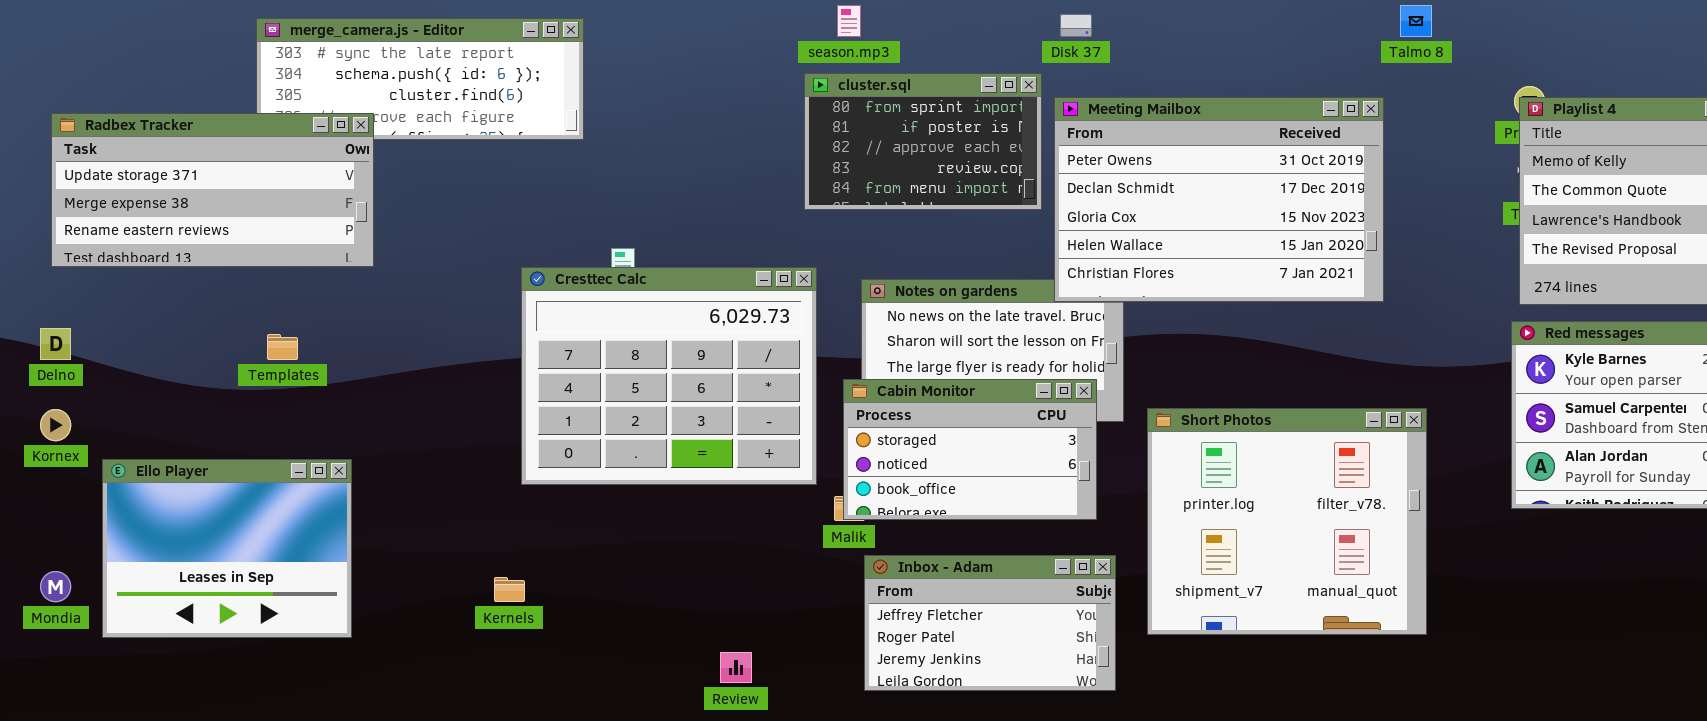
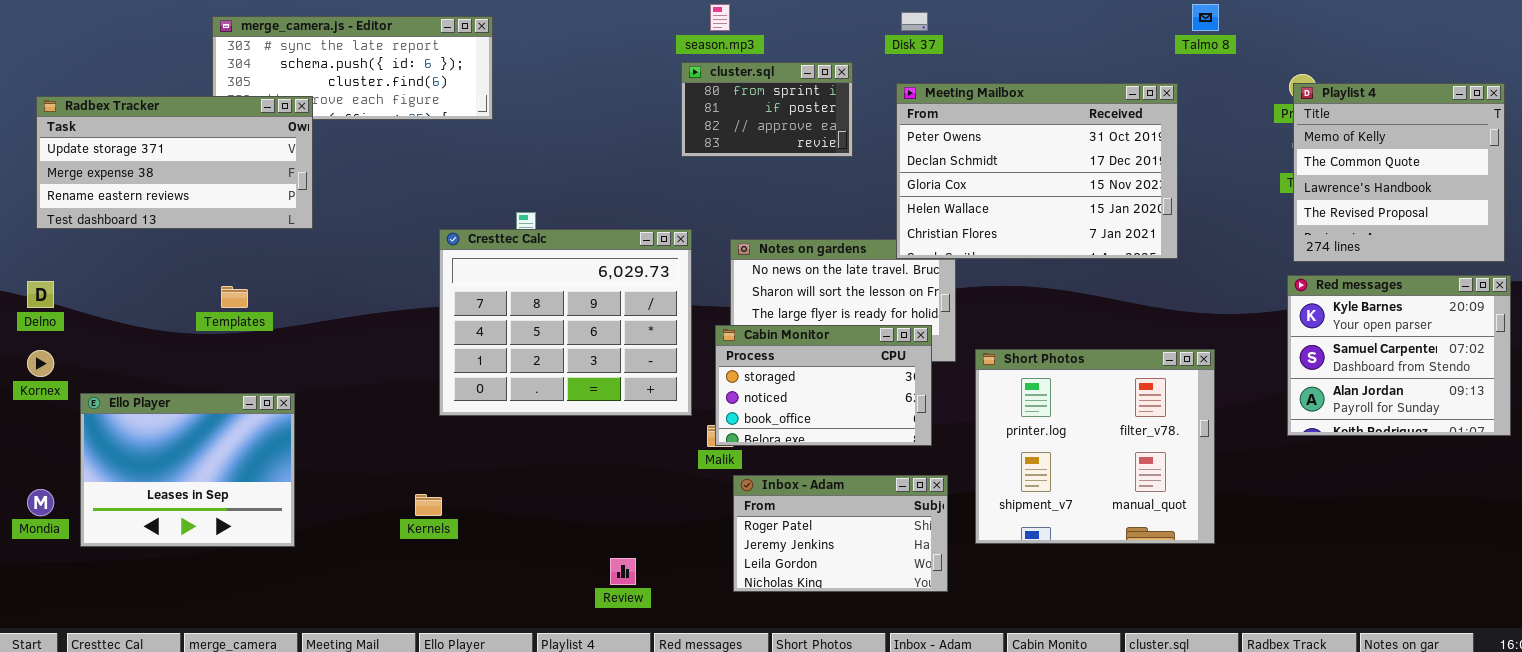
cluster.sql: [804,73,1042,210] -> [681,62,853,157], resized
Inbox - Adam: [864,555,1116,691] -> [733,475,948,592], scrolled down 1 row

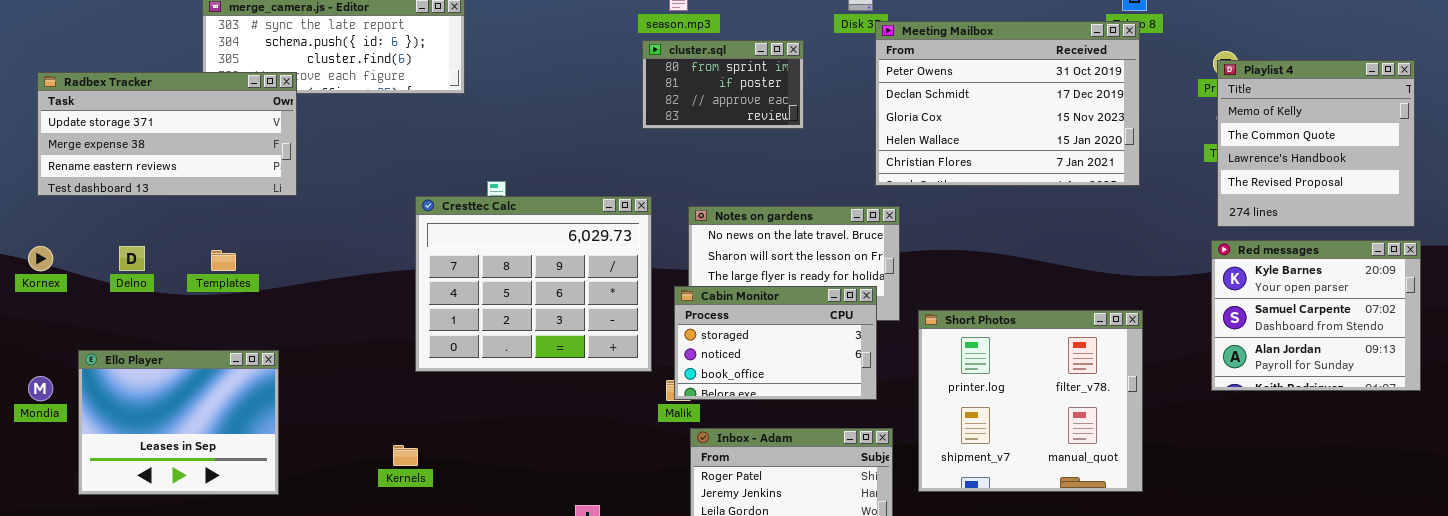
Meeting Mailbox: [896,83,1178,259] -> [875,21,1140,186], moved
Delno: [27,281,54,308] -> [119,246,145,271], moved
Kornex: [27,350,54,377] -> [28,246,53,271], moved
Mondia: [27,489,54,516] -> [28,376,53,401], moved

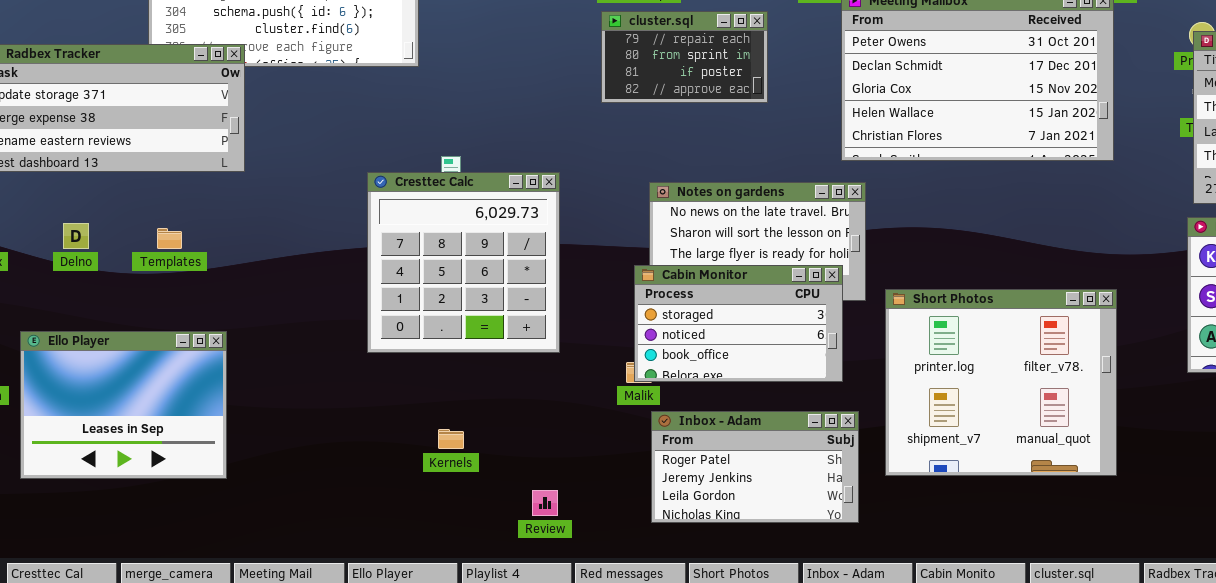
cluster.sql: [642,40,804,129] -> [601,11,768,103], scrolled up 1 row
Cresttec Calc: [415,196,652,372] -> [367,172,560,353], resized
Kernels: [393,445,418,466] -> [438,429,464,449], moved

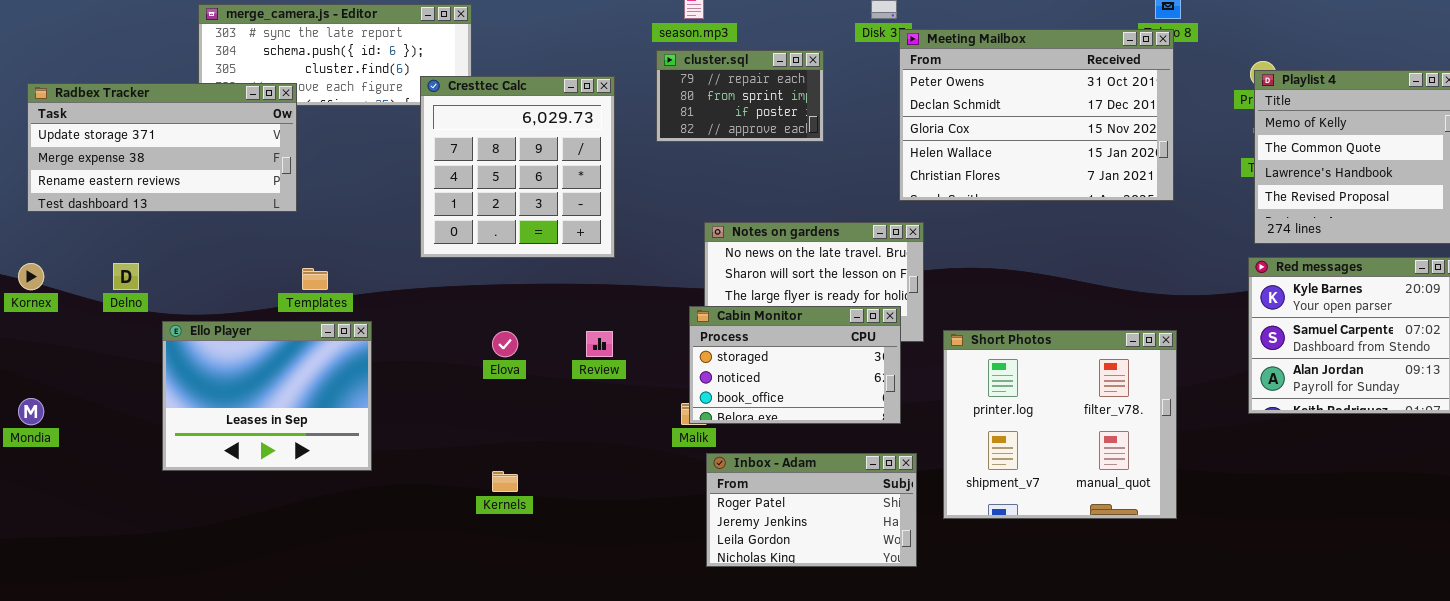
Cresttec Calc: [367,172,560,353] -> [420,76,615,258], moved
Templates: [157,228,182,249] -> [302,268,328,290], moved
Ello Player: [20,331,227,479] -> [162,321,372,471], moved
Review: [532,490,558,516] -> [586,331,613,357], moved

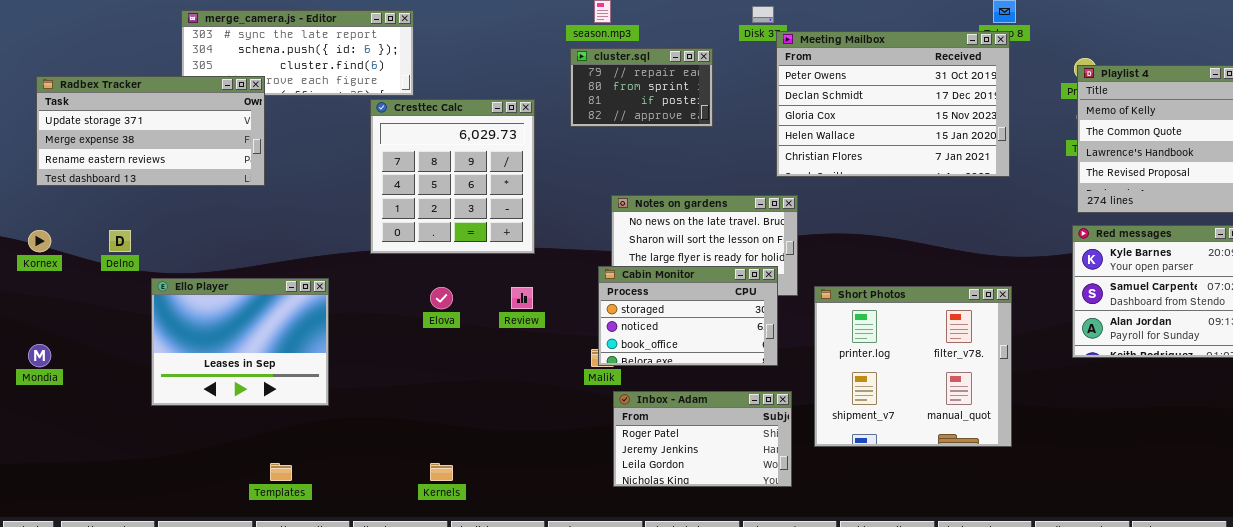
Cresttec Calc: [420,76,615,258] -> [370,99,535,254], moved
Templates: [302,268,328,290] -> [270,463,292,481], moved
Kernels: [492,471,518,492] -> [430,463,453,481], moved

